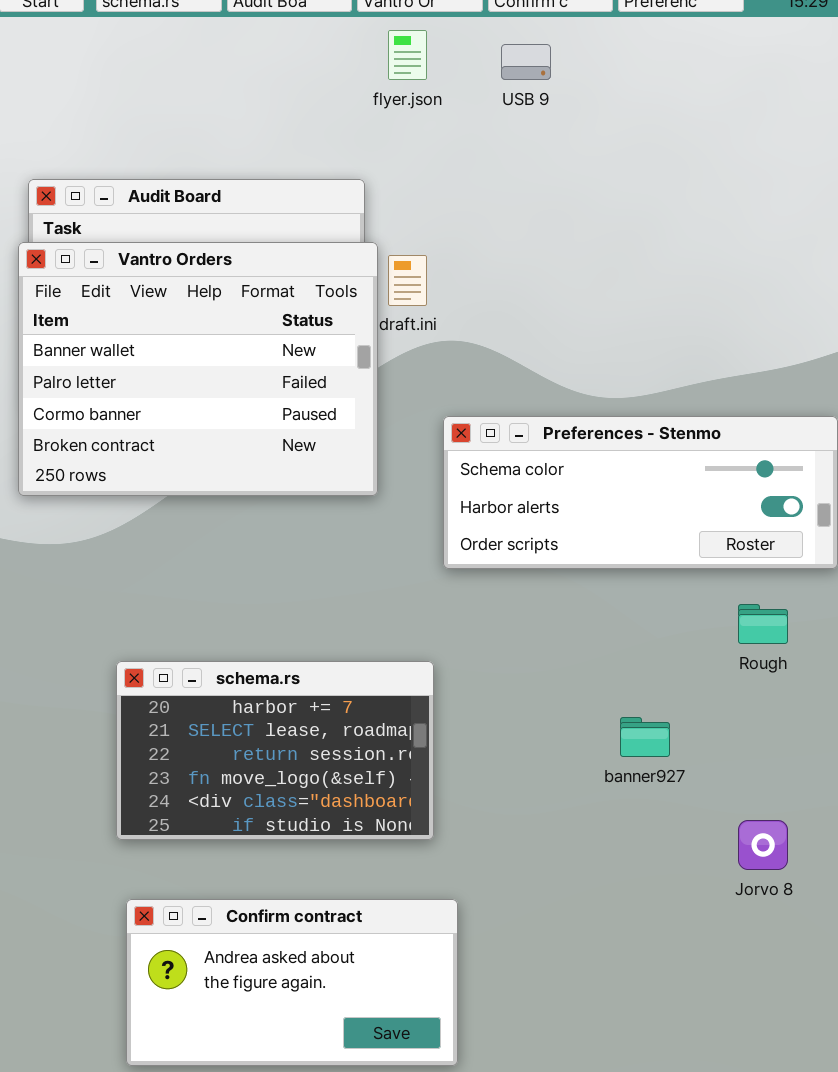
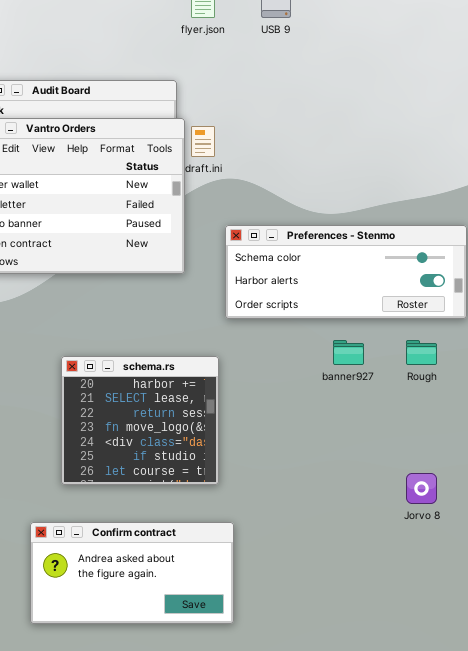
schema.rs: [116,661,434,840] -> [61,356,219,485], resized
banner927: [620,717,670,757] -> [333,340,364,365], moved

